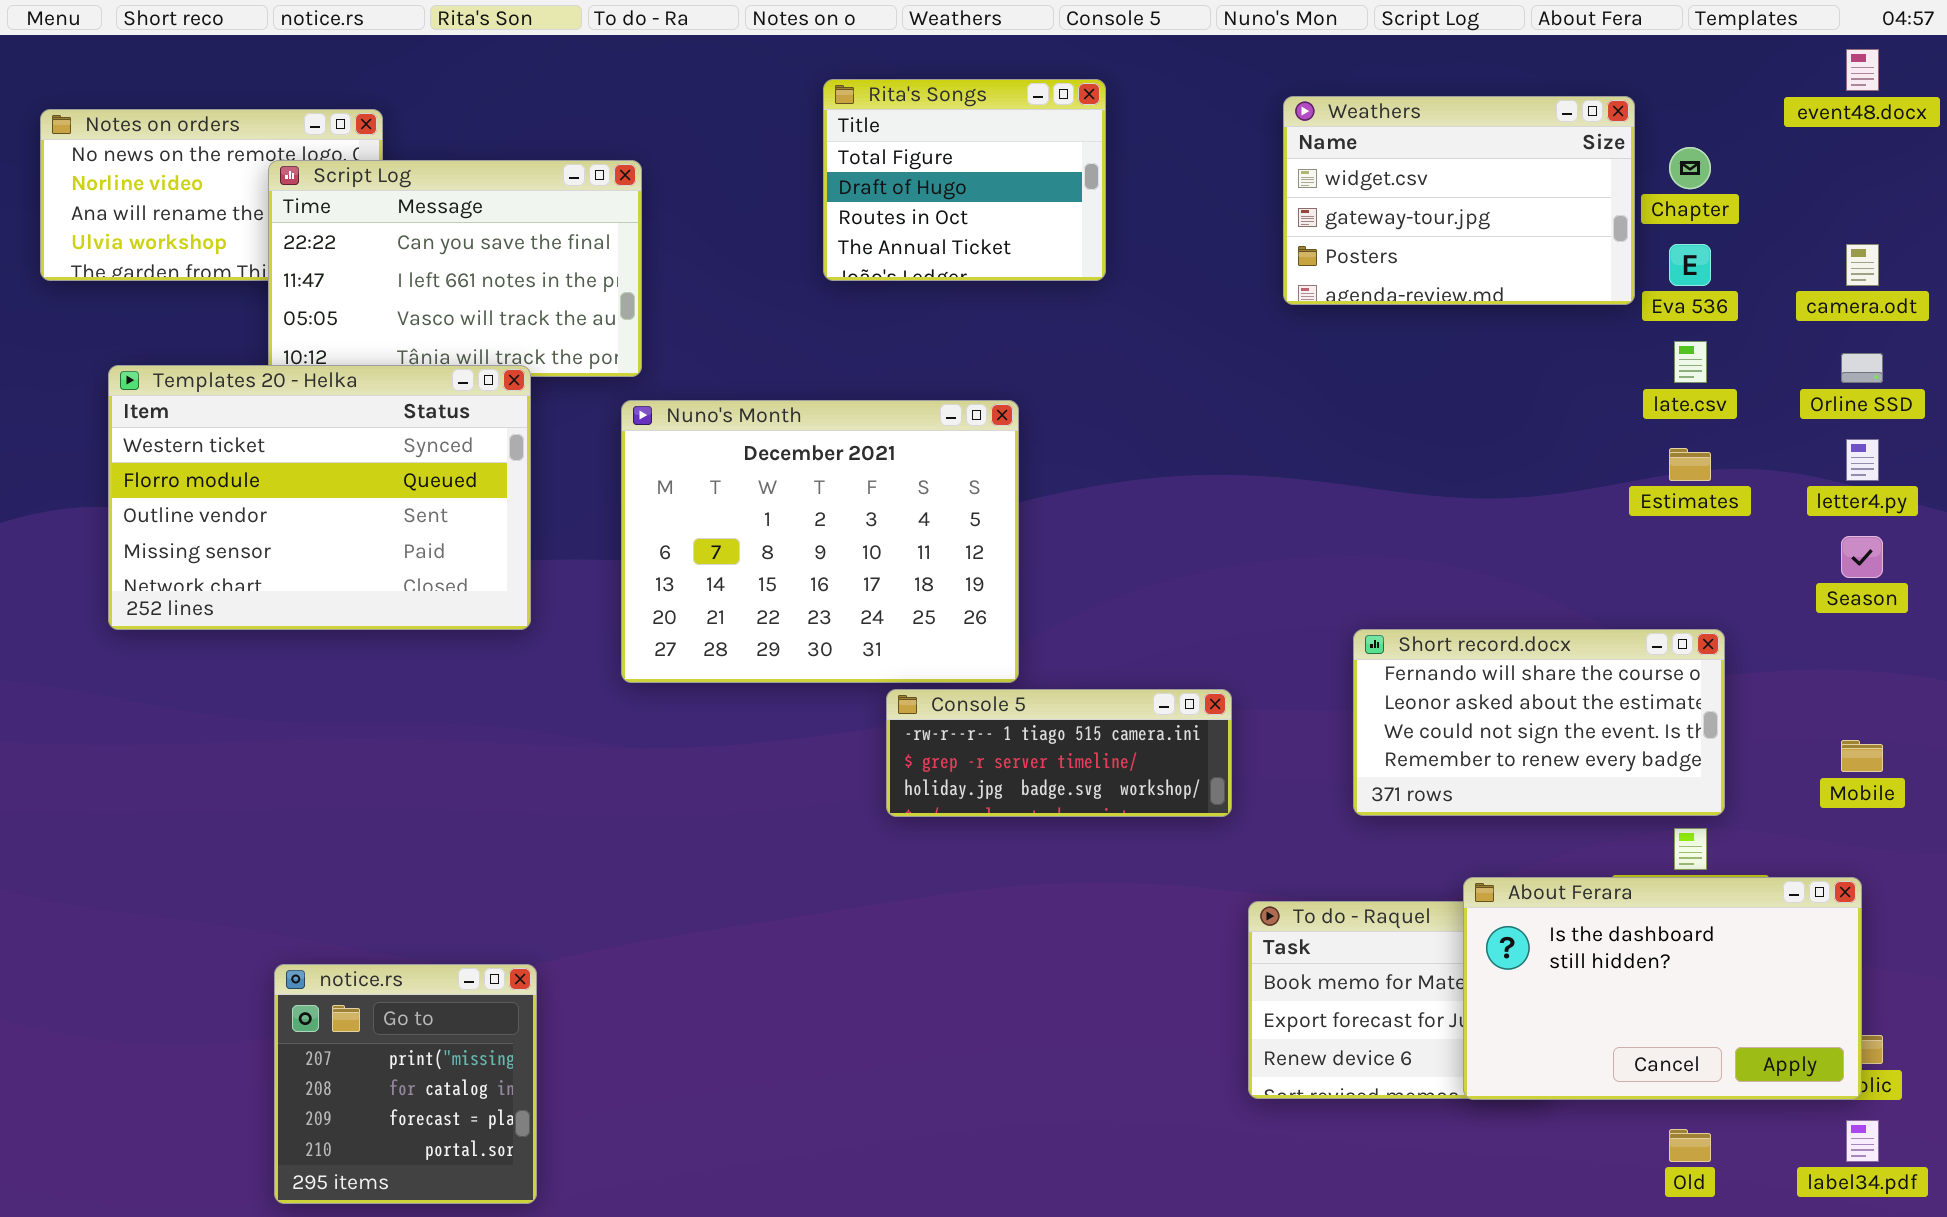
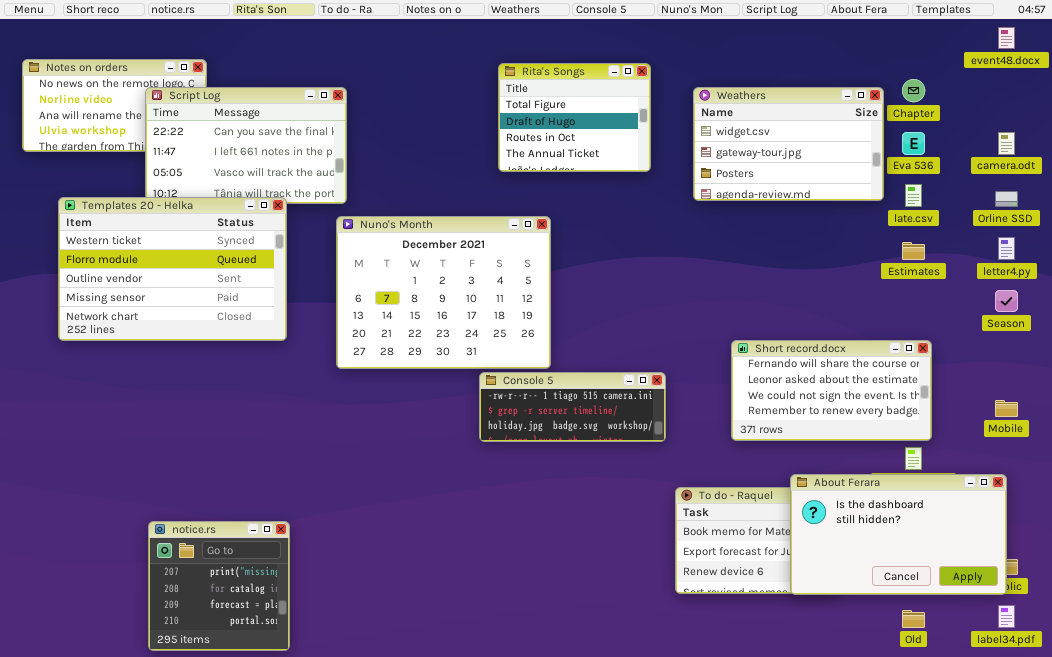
Rita's Songs: [823,79,1106,281] -> [498,63,651,172], moved
Weathers: [1283,96,1635,305] -> [693,87,884,201], moved

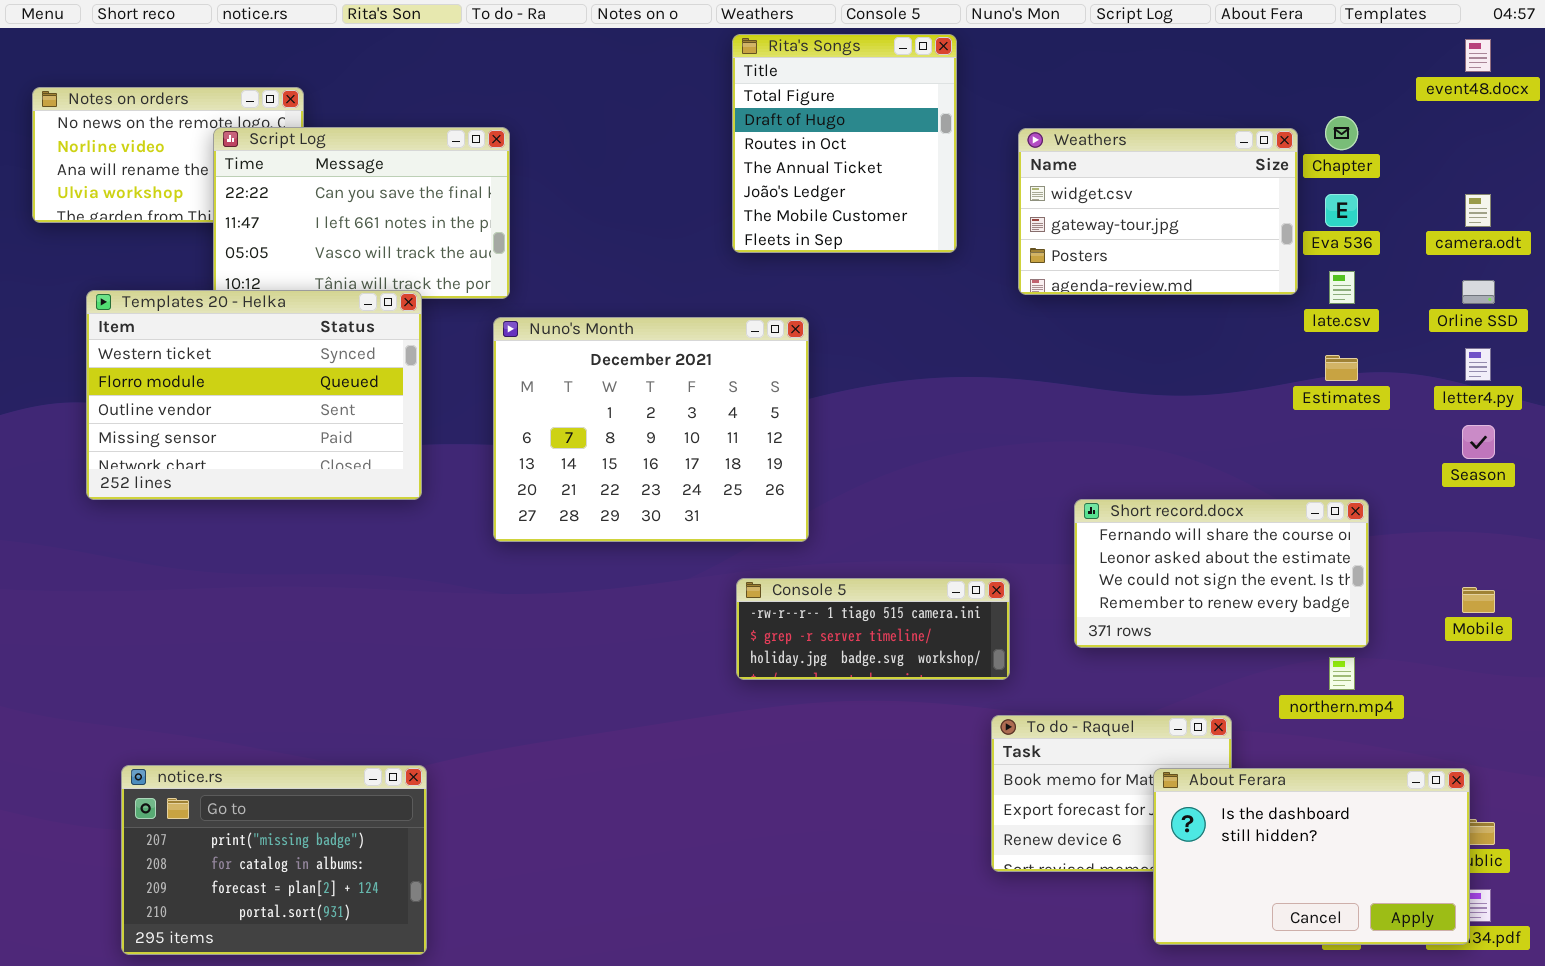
Rita's Songs: [498,63,651,172] -> [732,34,957,253], resized
Console 5: [479,372,666,442] -> [736,578,1010,680], moved
About Ferara: [790,474,1007,595] -> [1153,768,1470,945], moved
notice.rs: [148,521,290,651] -> [121,765,427,955], resized

